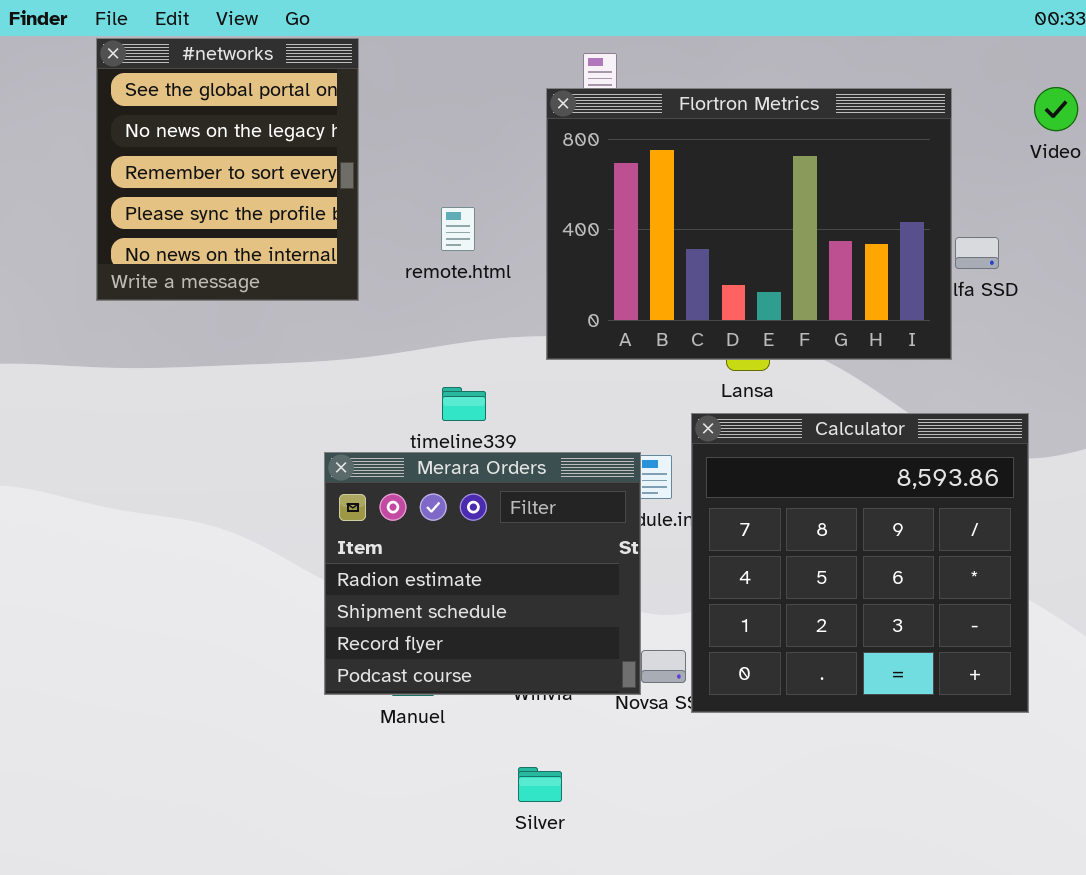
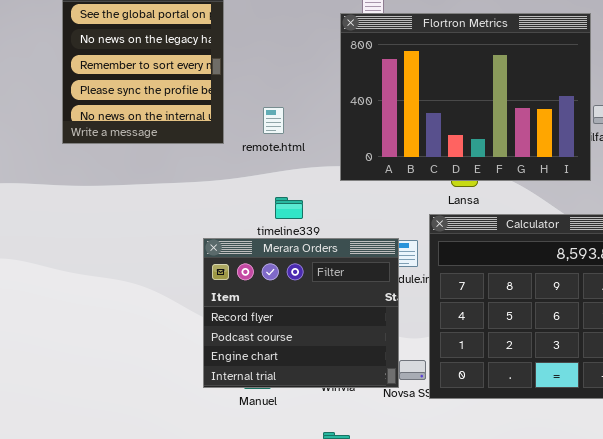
remote.html: [441,207,475,251] -> [263,107,284,134], moved
Merara Orders: [324,452,641,695] -> [203,238,399,388], scrolled down 2 rows

